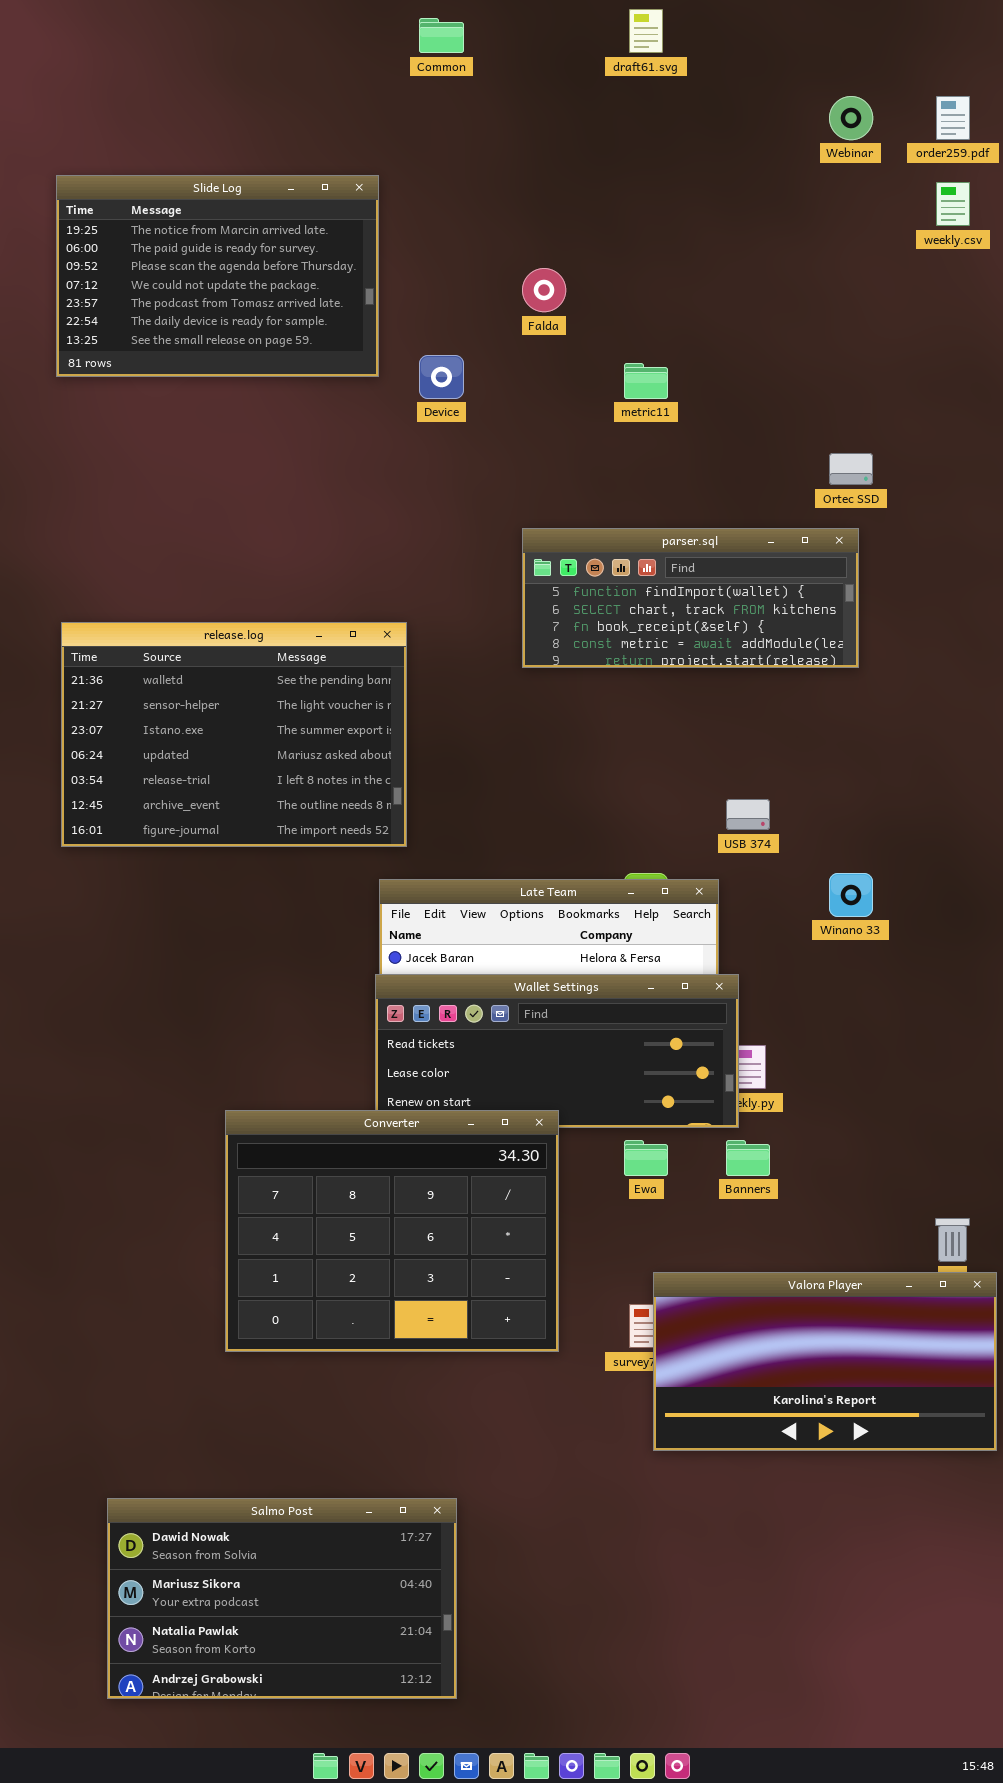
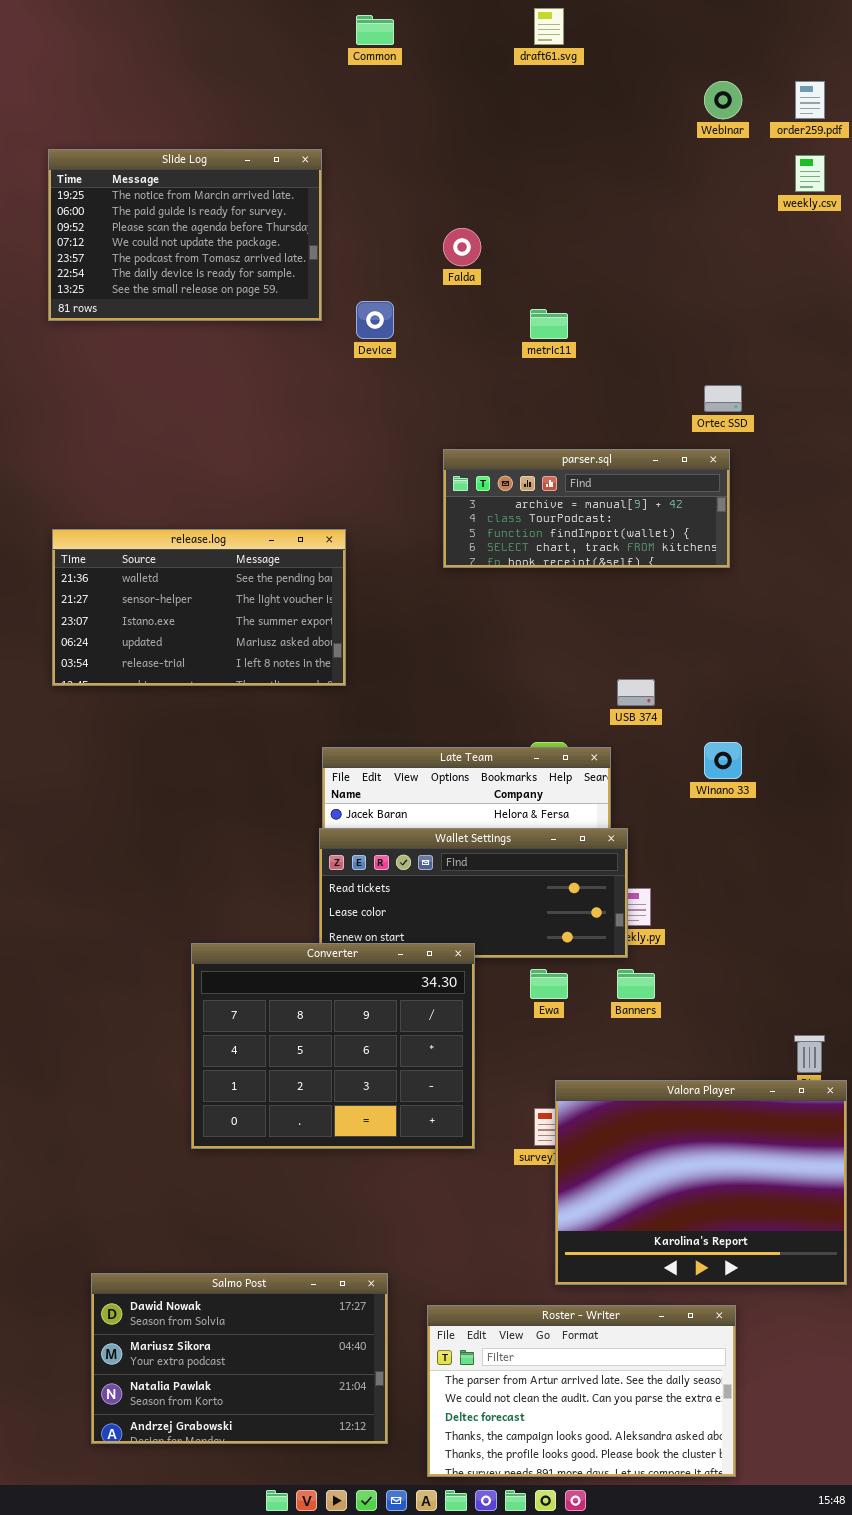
parser.sql: [522,528,859,668] -> [443,449,730,568], scrolled up 2 rows
release.log: [61,622,407,847] -> [52,529,346,686], resized
Valora Player: [653,1272,997,1451] -> [555,1080,847,1285], resized
Roster - Writer: none -> [427,1305,736,1477], opened

